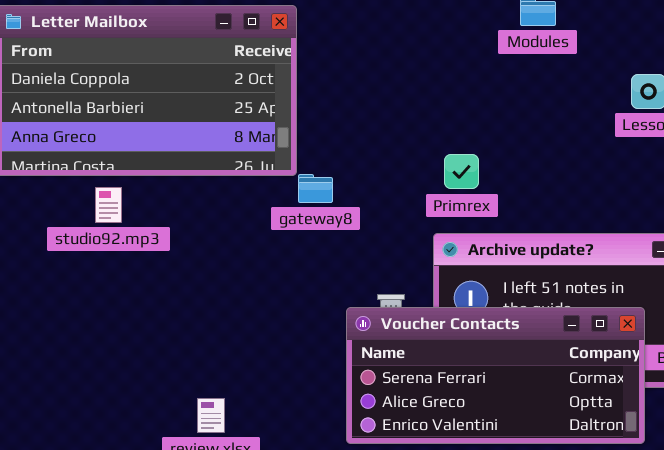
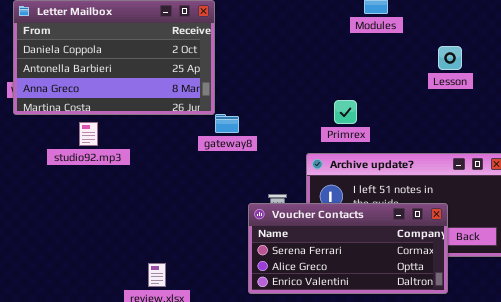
Primrex: [444,154,479,189] -> [334,100,357,124], moved

